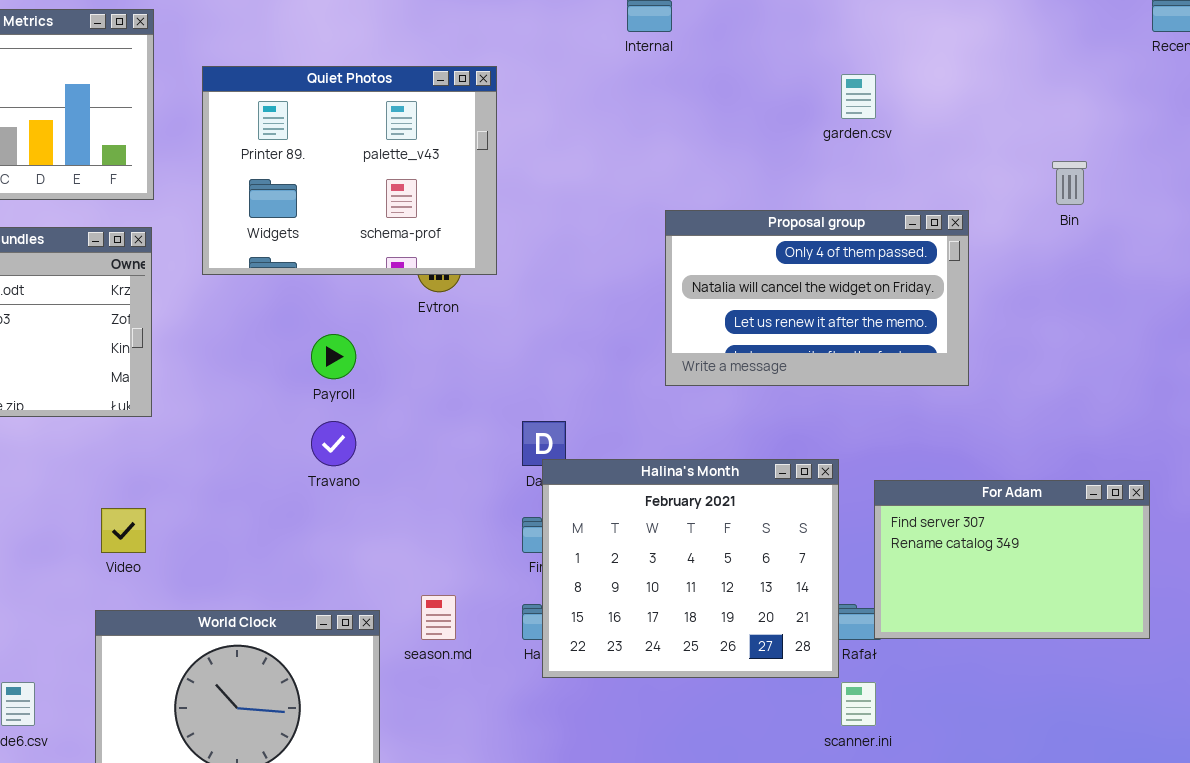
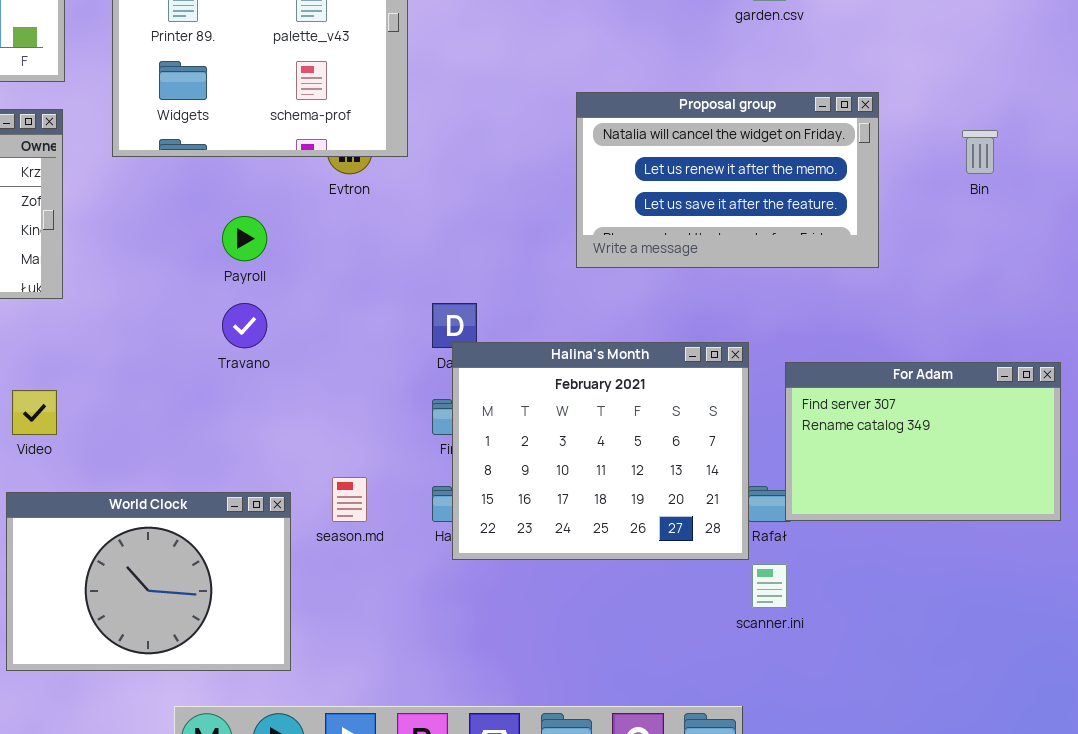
Bin: [1052,161,1087,205] -> [962,130,998,174], moved
Proposal group: [665,210,969,386] -> [576,92,879,268], scrolled down 1 row

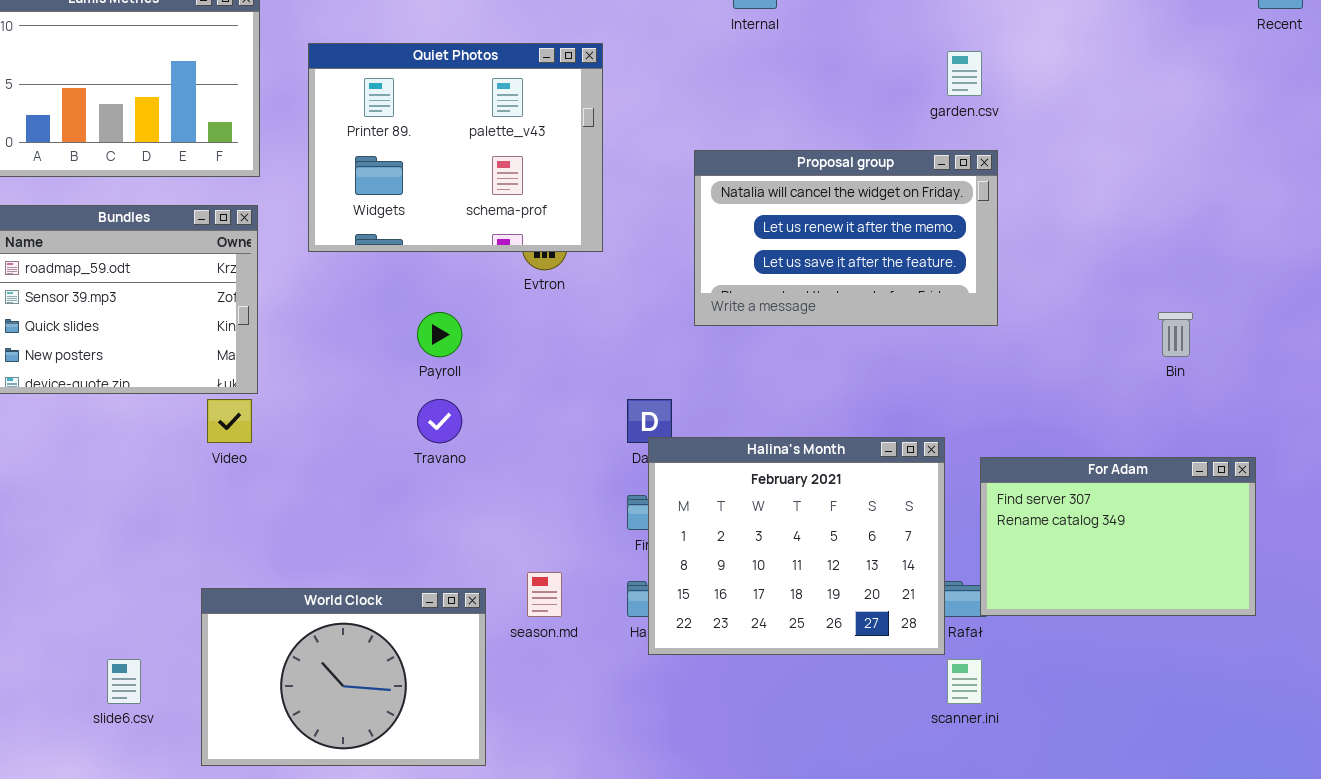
Proposal group: [576,92,879,268] -> [694,150,998,326], moved
Bin: [962,130,998,174] -> [1158,312,1193,357], moved
Video: [12,390,57,435] -> [207,399,252,443], moved

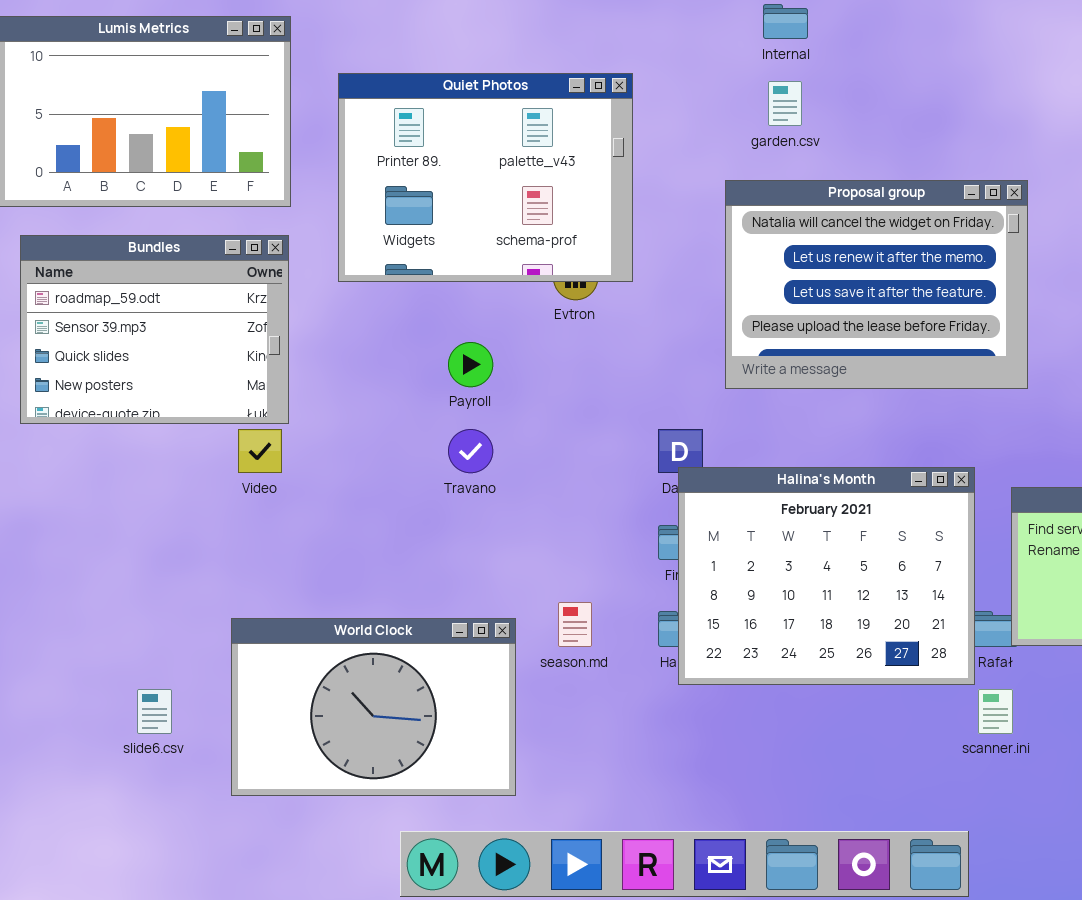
garden.csv: [947,51,982,96] -> [768,81,802,126], moved
Proposal group: [694,150,998,326] -> [725,180,1028,389], resized

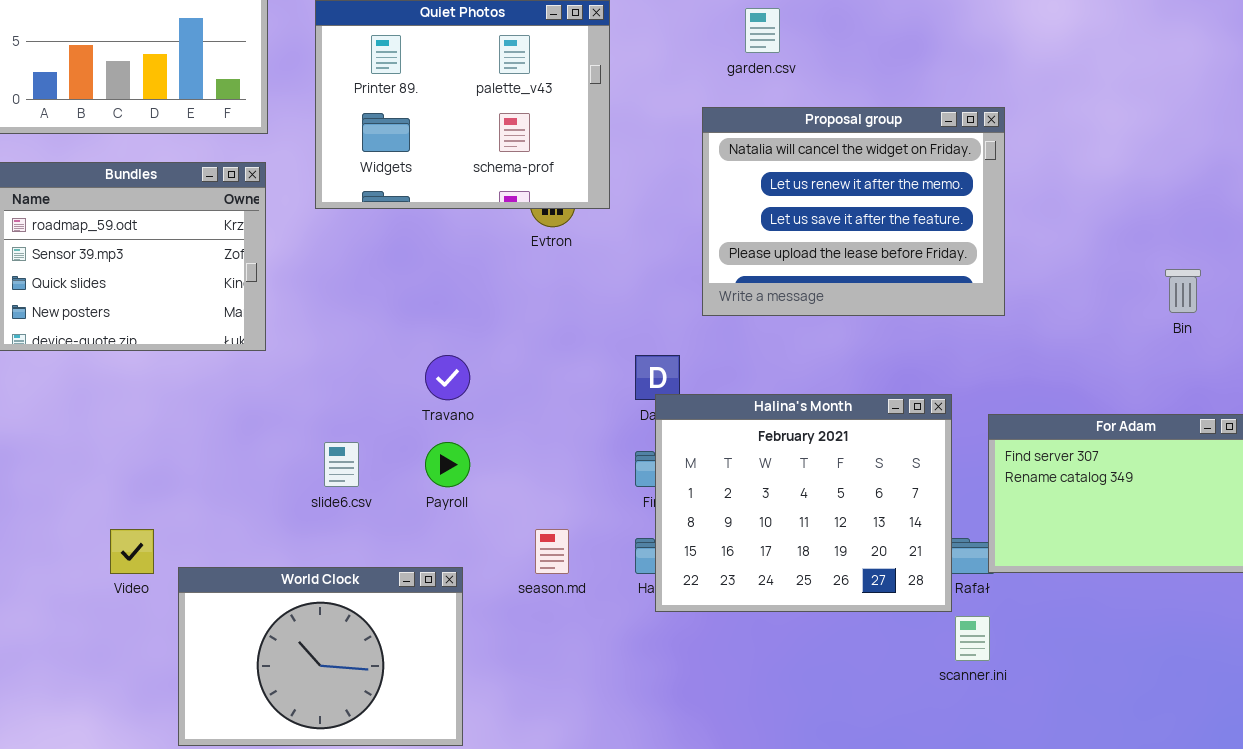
Payroll: [448,342,493,387] -> [425,442,470,487], moved
Video: [238,429,282,473] -> [110,529,154,574], moved
World Clock: [231,618,516,796] -> [178,567,463,746], moved
slide6.csv: [137,689,172,734] -> [324,442,359,487], moved

